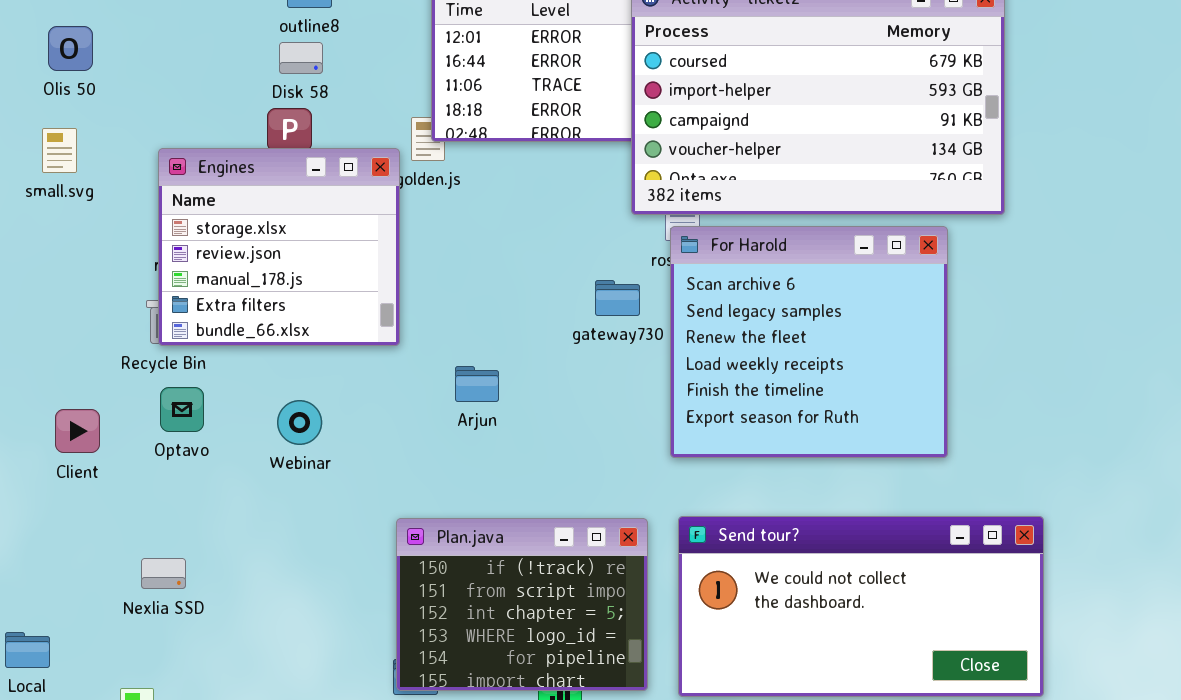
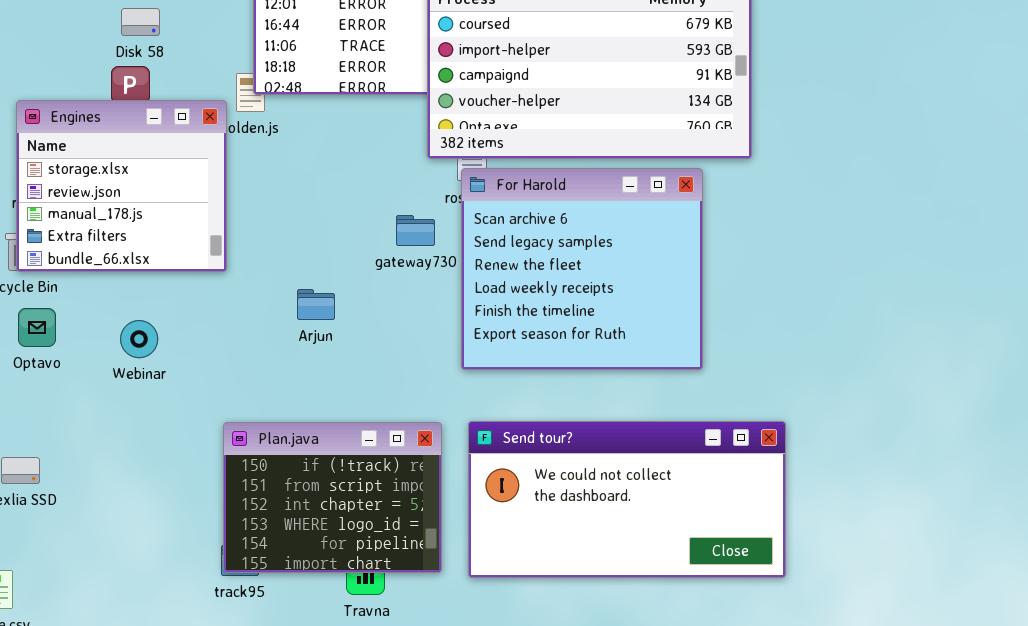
Arjun: [455,366,499,402] -> [297,289,335,320], moved

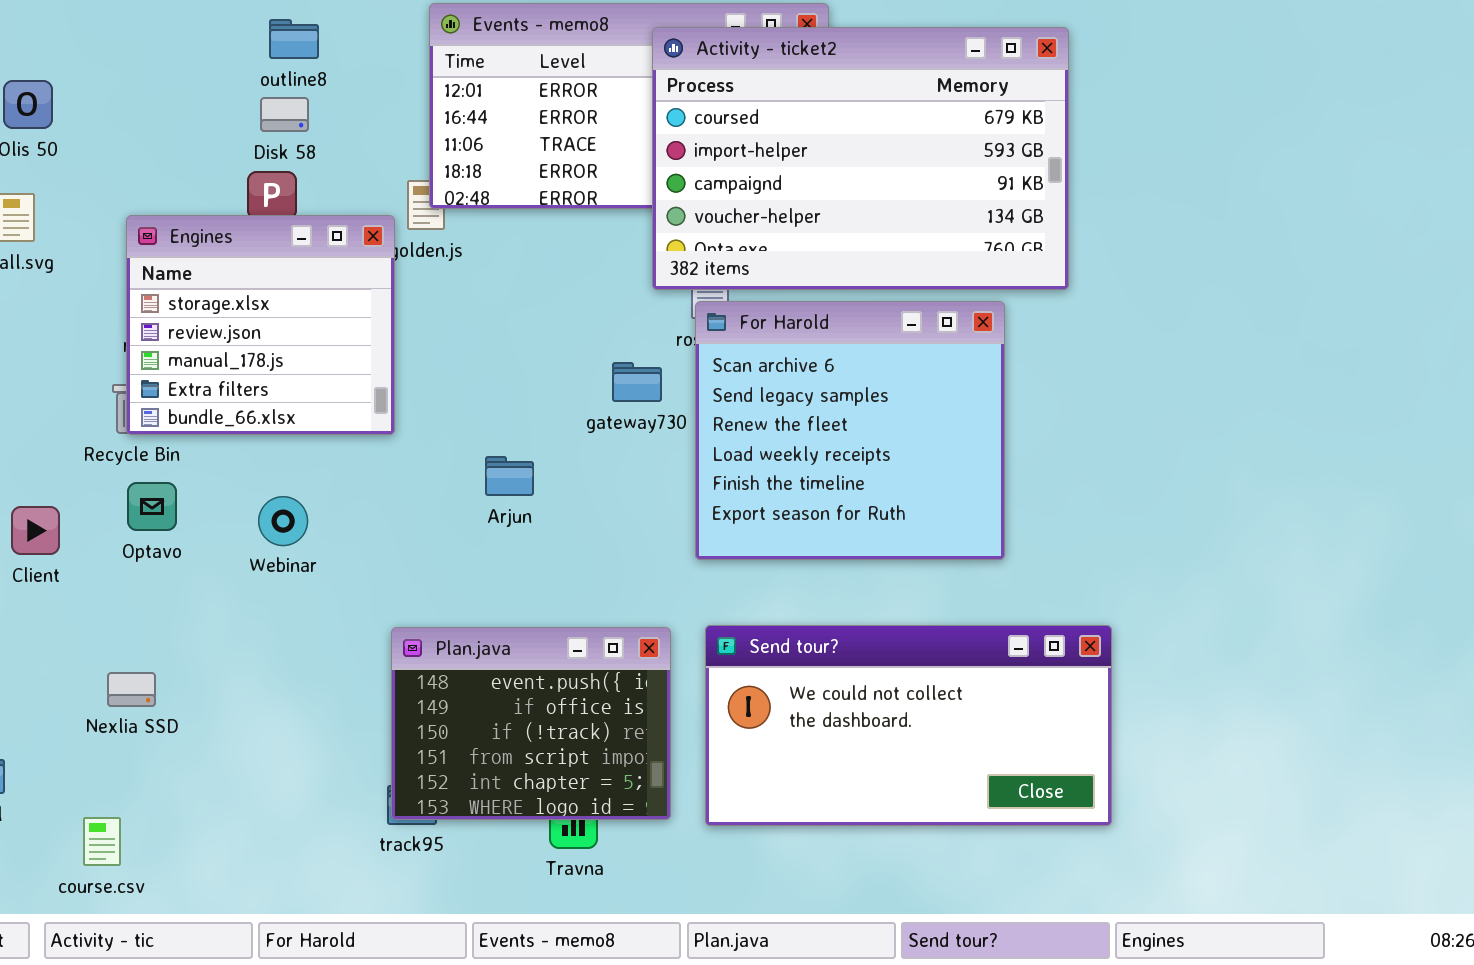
Plan.java: [223,422,442,573] -> [391,627,671,820], scrolled up 2 rows

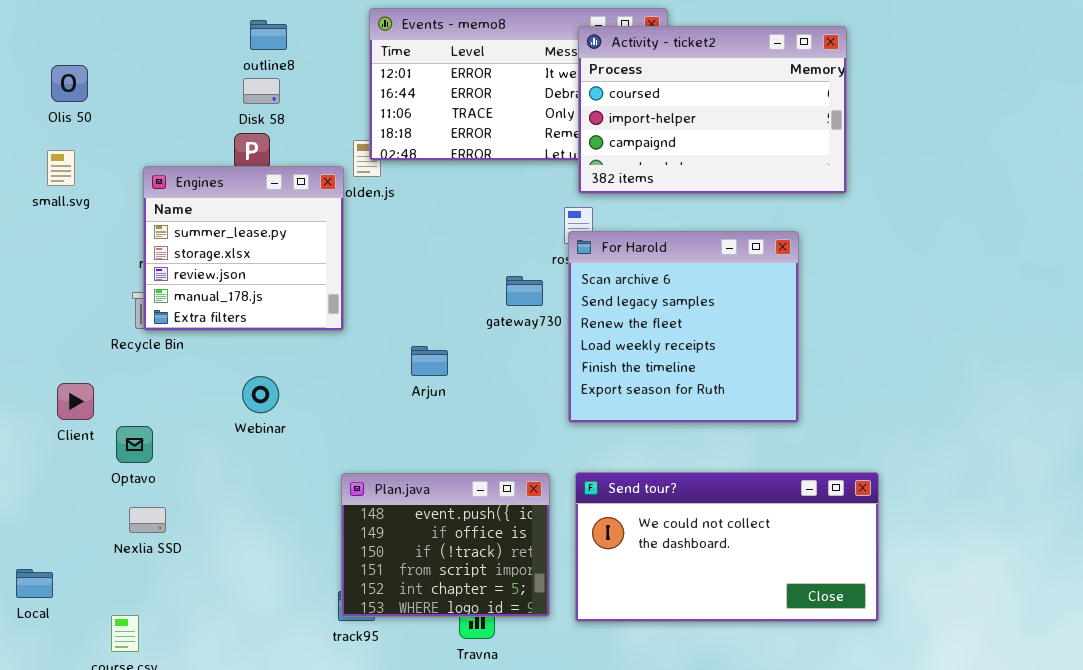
Activity - ticket2: [652,27,1069,290] -> [578,26,847,194], resized
Engines: [126,215,395,435] -> [143,166,344,331], scrolled up 1 row
Optavo: [127,482,177,531] -> [116,426,153,463], moved

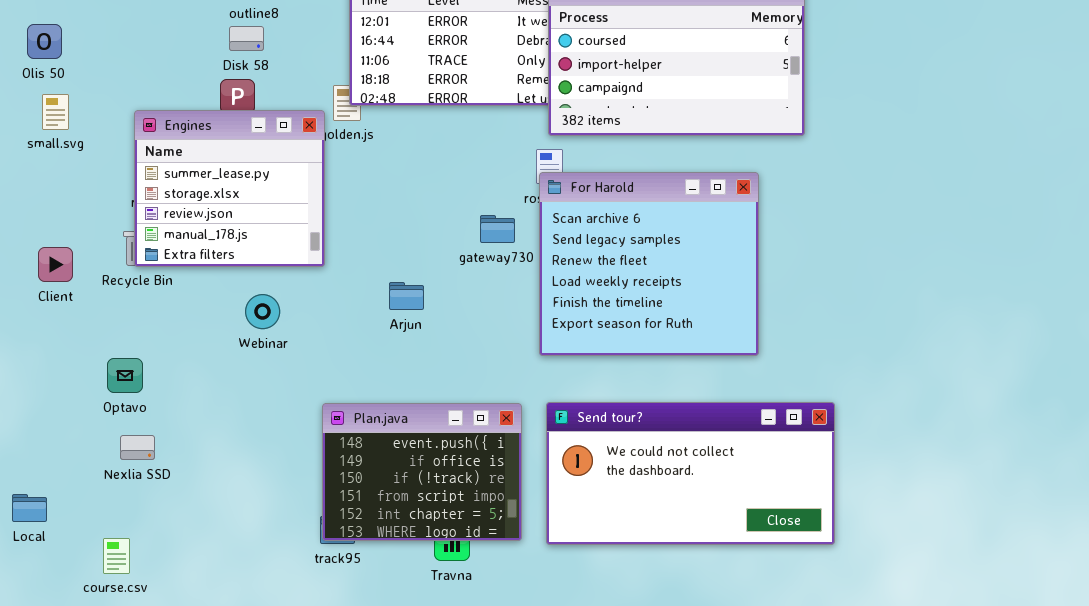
Olis 50: [51,65,88,102] -> [27,24,62,59], moved
Webinar: [242,376,279,413] -> [245,294,280,329], moved
Client: [57,383,94,420] -> [38,247,73,282], moved

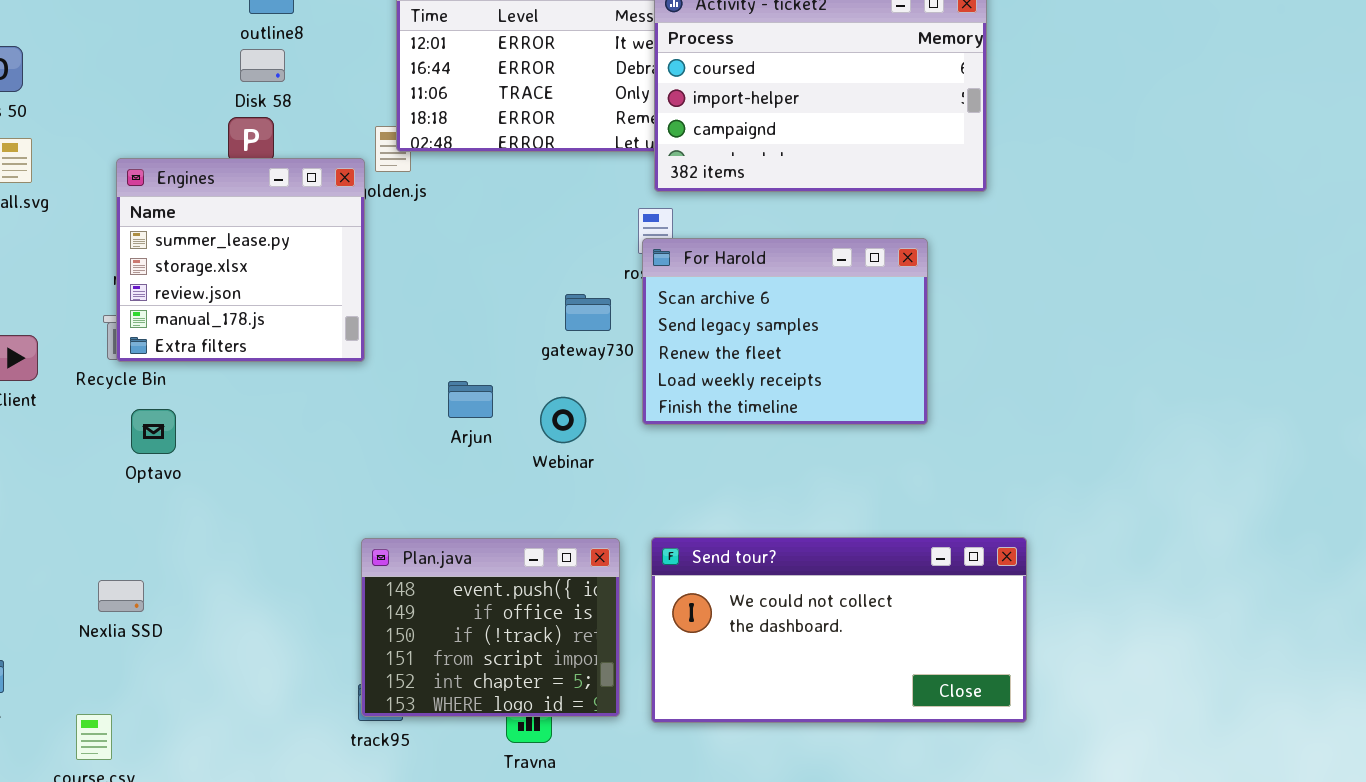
For Harold: [539,172,759,356] -> [642,238,928,425], resized
Webinar: [245,294,280,329] -> [540,397,586,443], moved
Optavo: [107,358,143,393] -> [131,409,176,454], moved

